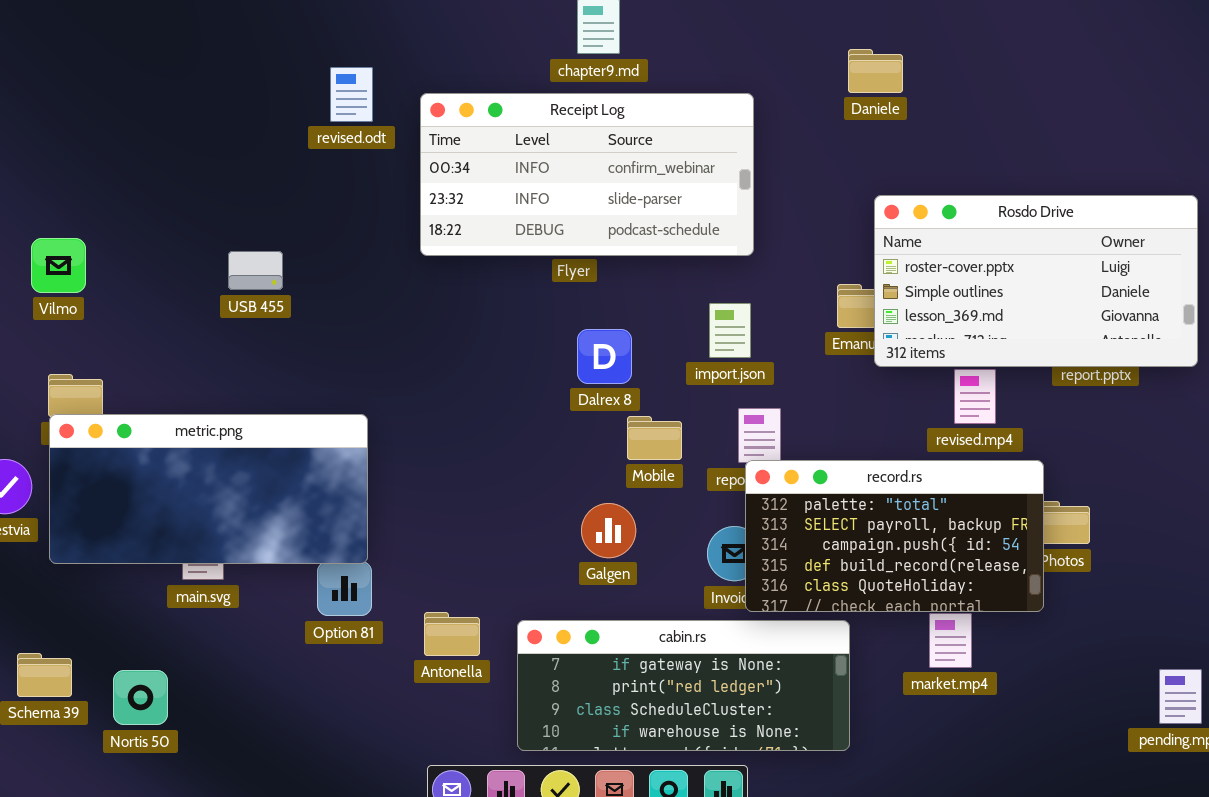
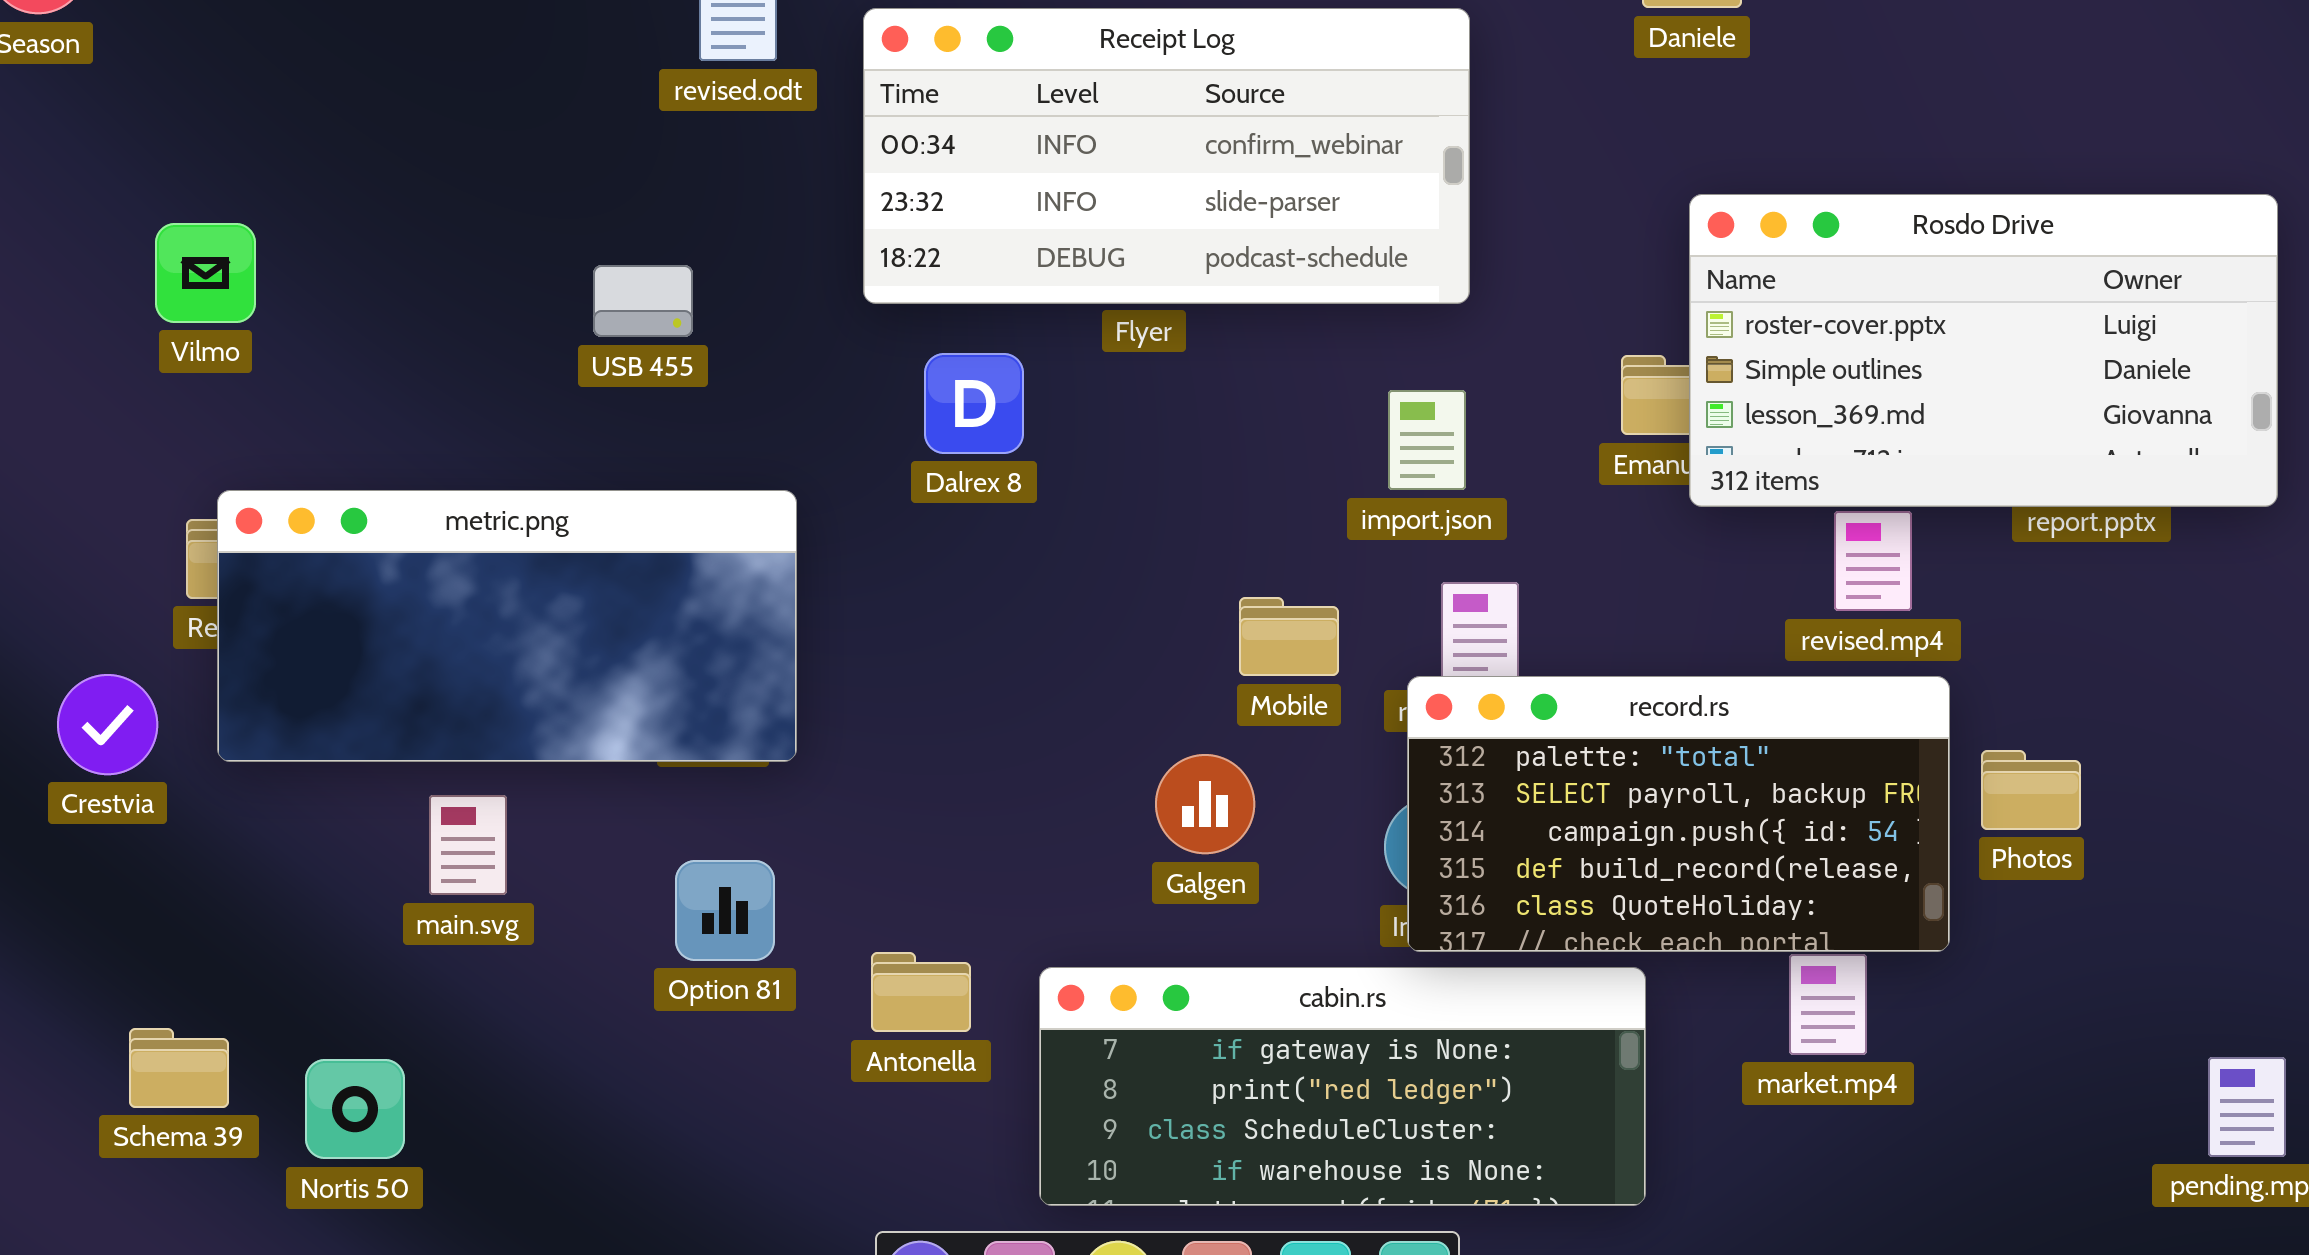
Vilmo: [31,238,86,293] -> [155,223,256,323], moved
USB 455: [228,251,283,290] -> [593,265,693,337], moved
Dalrex 8: [577,329,632,384] -> [924,353,1024,454], moved
metric.png: [49,414,368,564] -> [217,490,797,762], moved
record.rs: [745,460,1044,612] -> [1407,676,1950,952], moved

